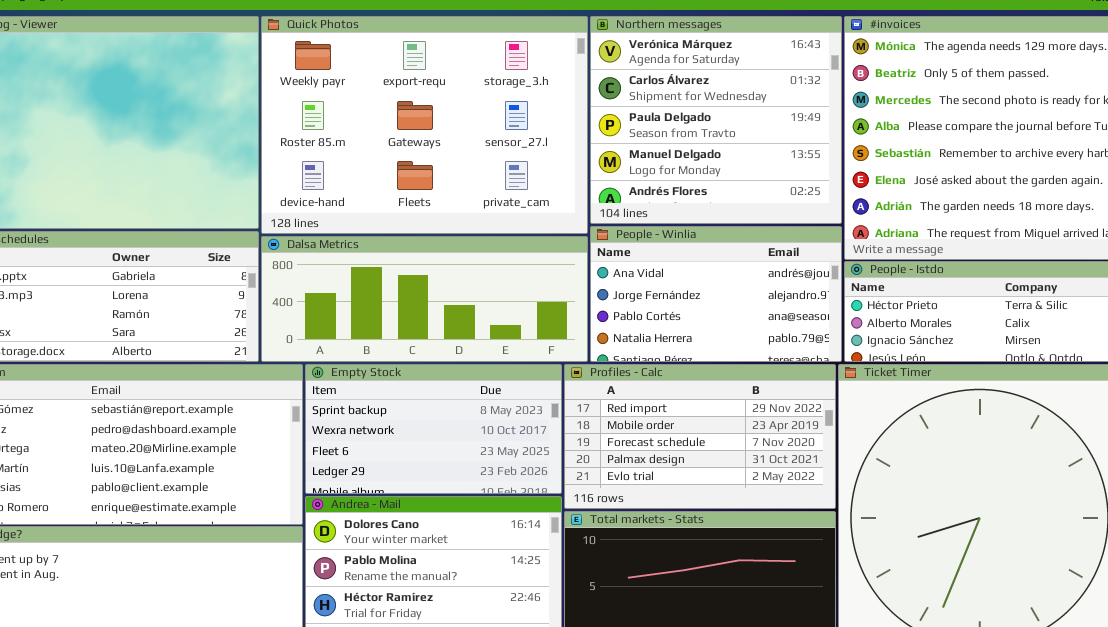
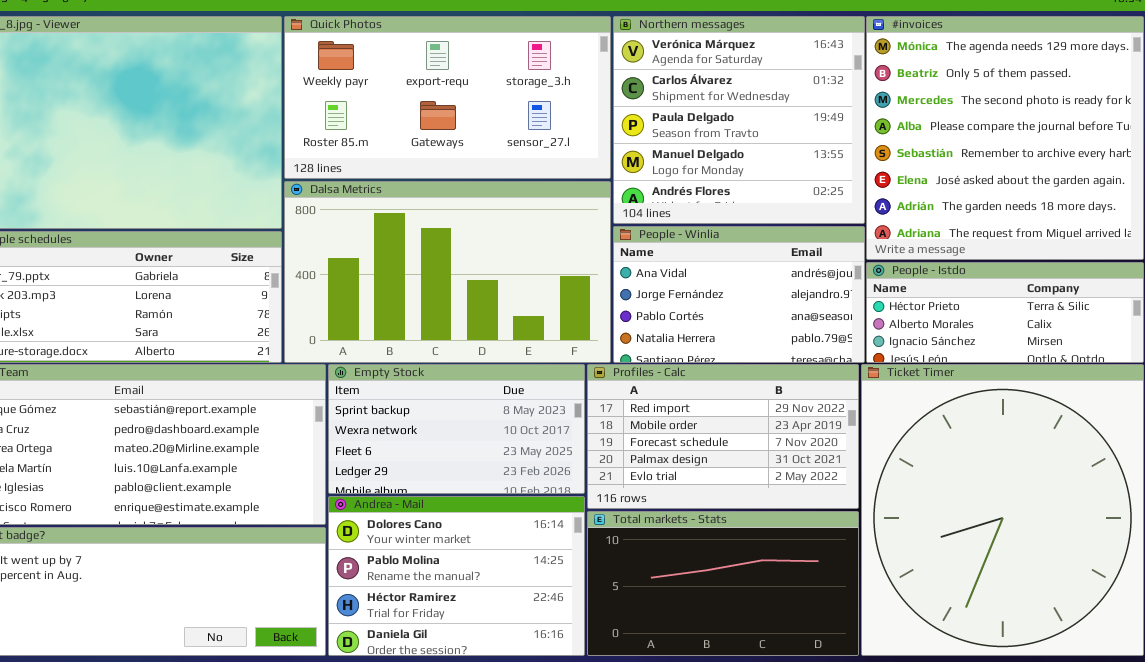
Quick Photos: [261,16,588,234] -> [284,16,611,179], resized
Dalsa Metrics: [261,236,588,362] -> [284,181,611,363], resized

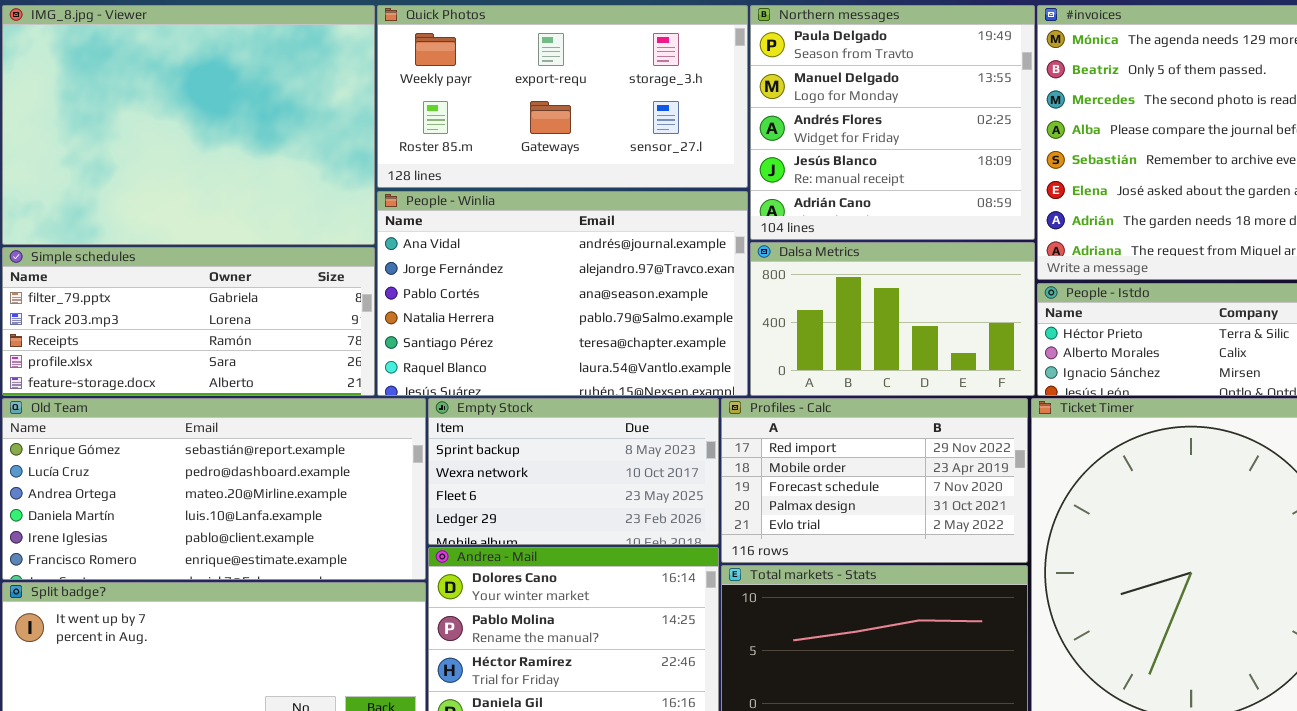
Northern messages: [613,16,865,224] -> [750,5,1035,240], scrolled down 2 rows
Dalsa Metrics: [284,181,611,363] -> [750,242,1035,396], moved, resized
People - Winlia: [613,226,865,363] -> [377,191,748,396], moved, resized

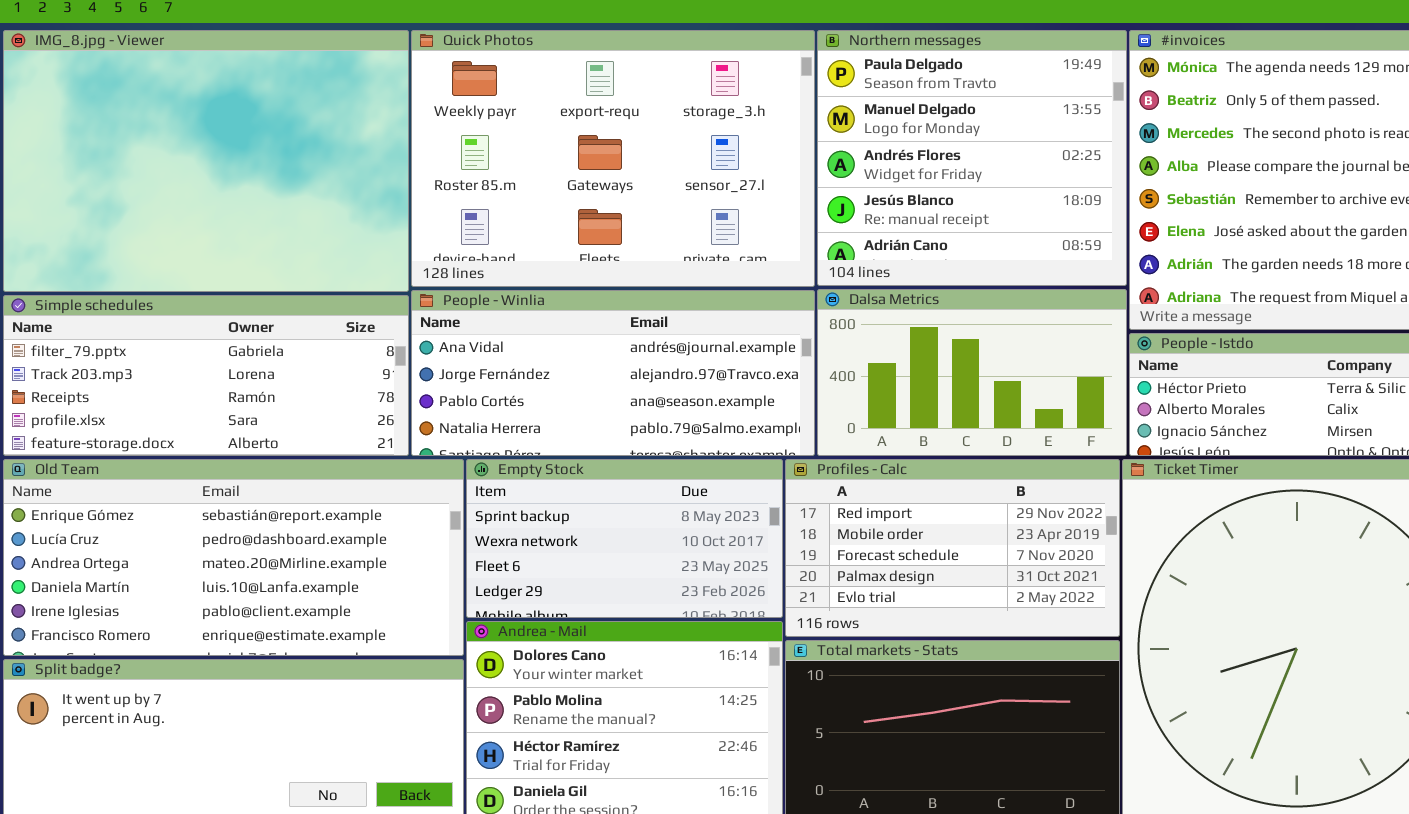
Quick Photos: [377,5,748,188] -> [411,30,815,287], resized
People - Winlia: [377,191,748,396] -> [411,290,815,456], resized

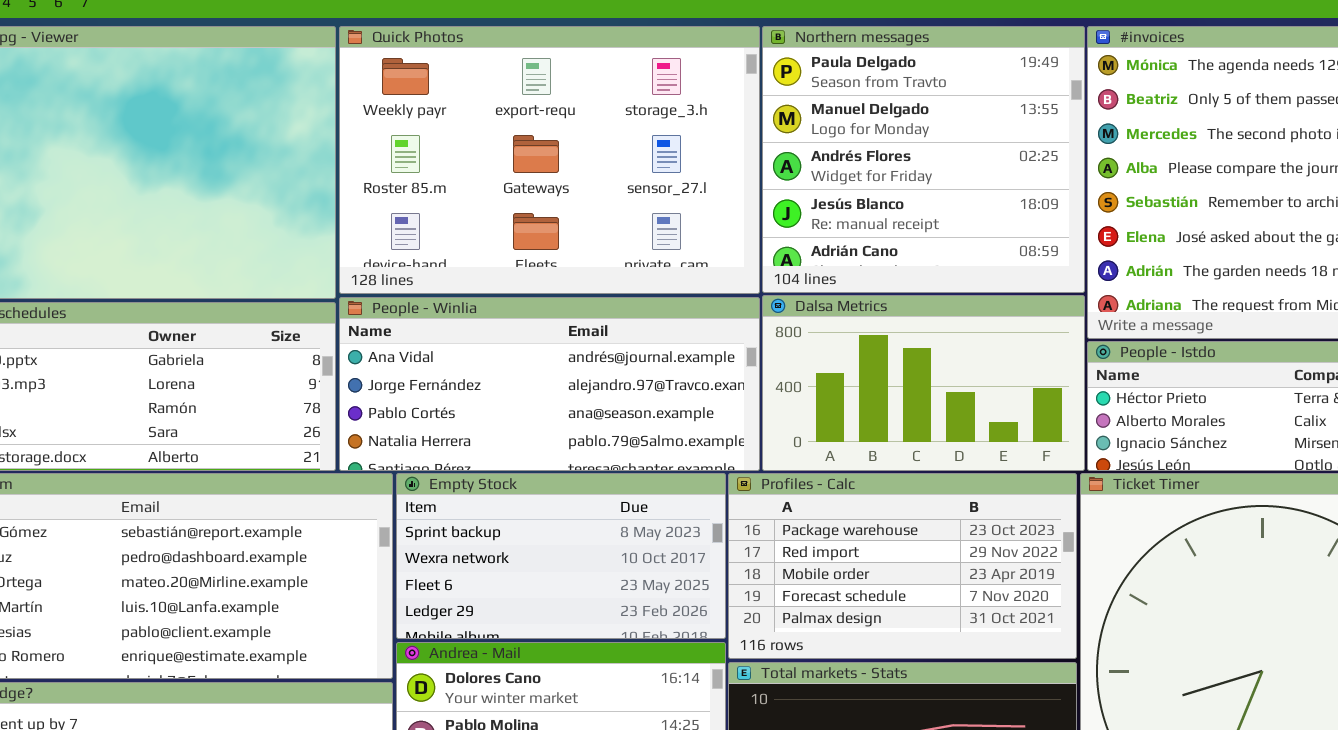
Profiles - Calc: [785,459,1120,637] -> [728,473,1077,659], scrolled up 1 row

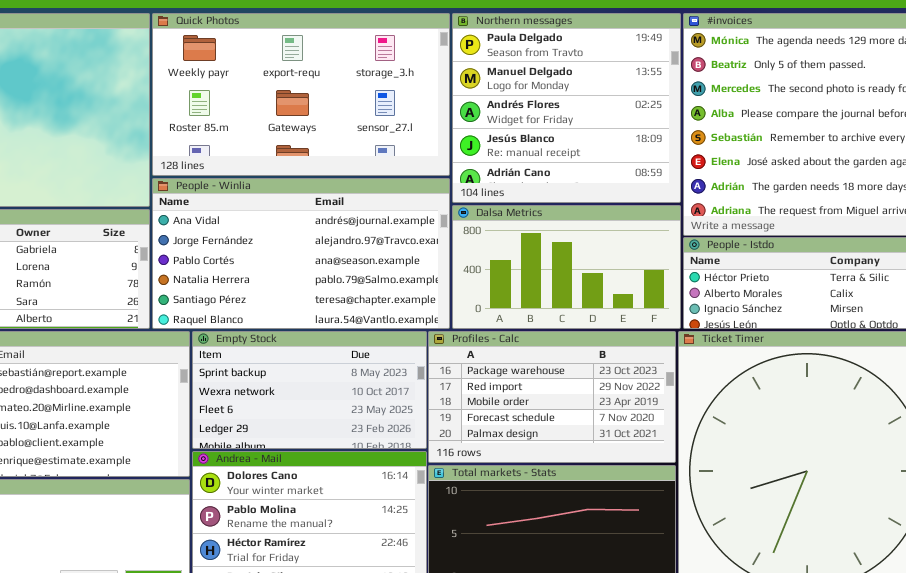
Quick Photos: [339,26,760,294] -> [152,13,450,176], resized
People - Winlia: [339,297,760,471] -> [152,178,450,329], resized

